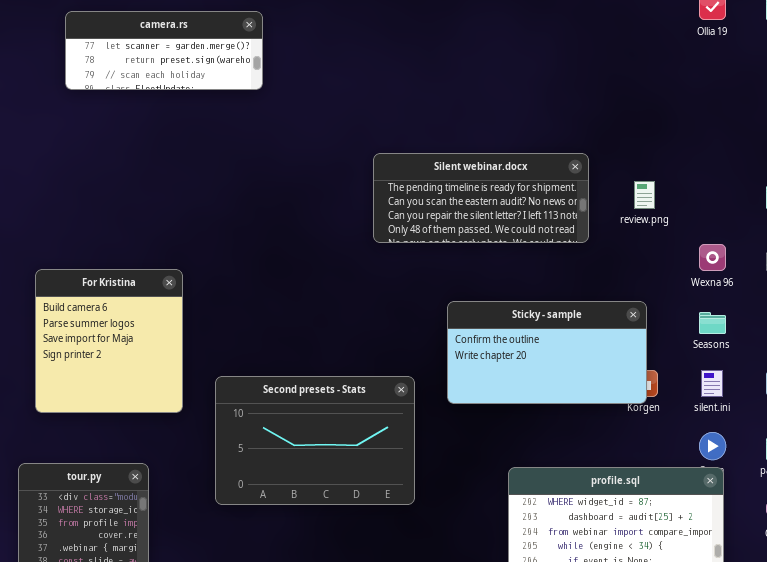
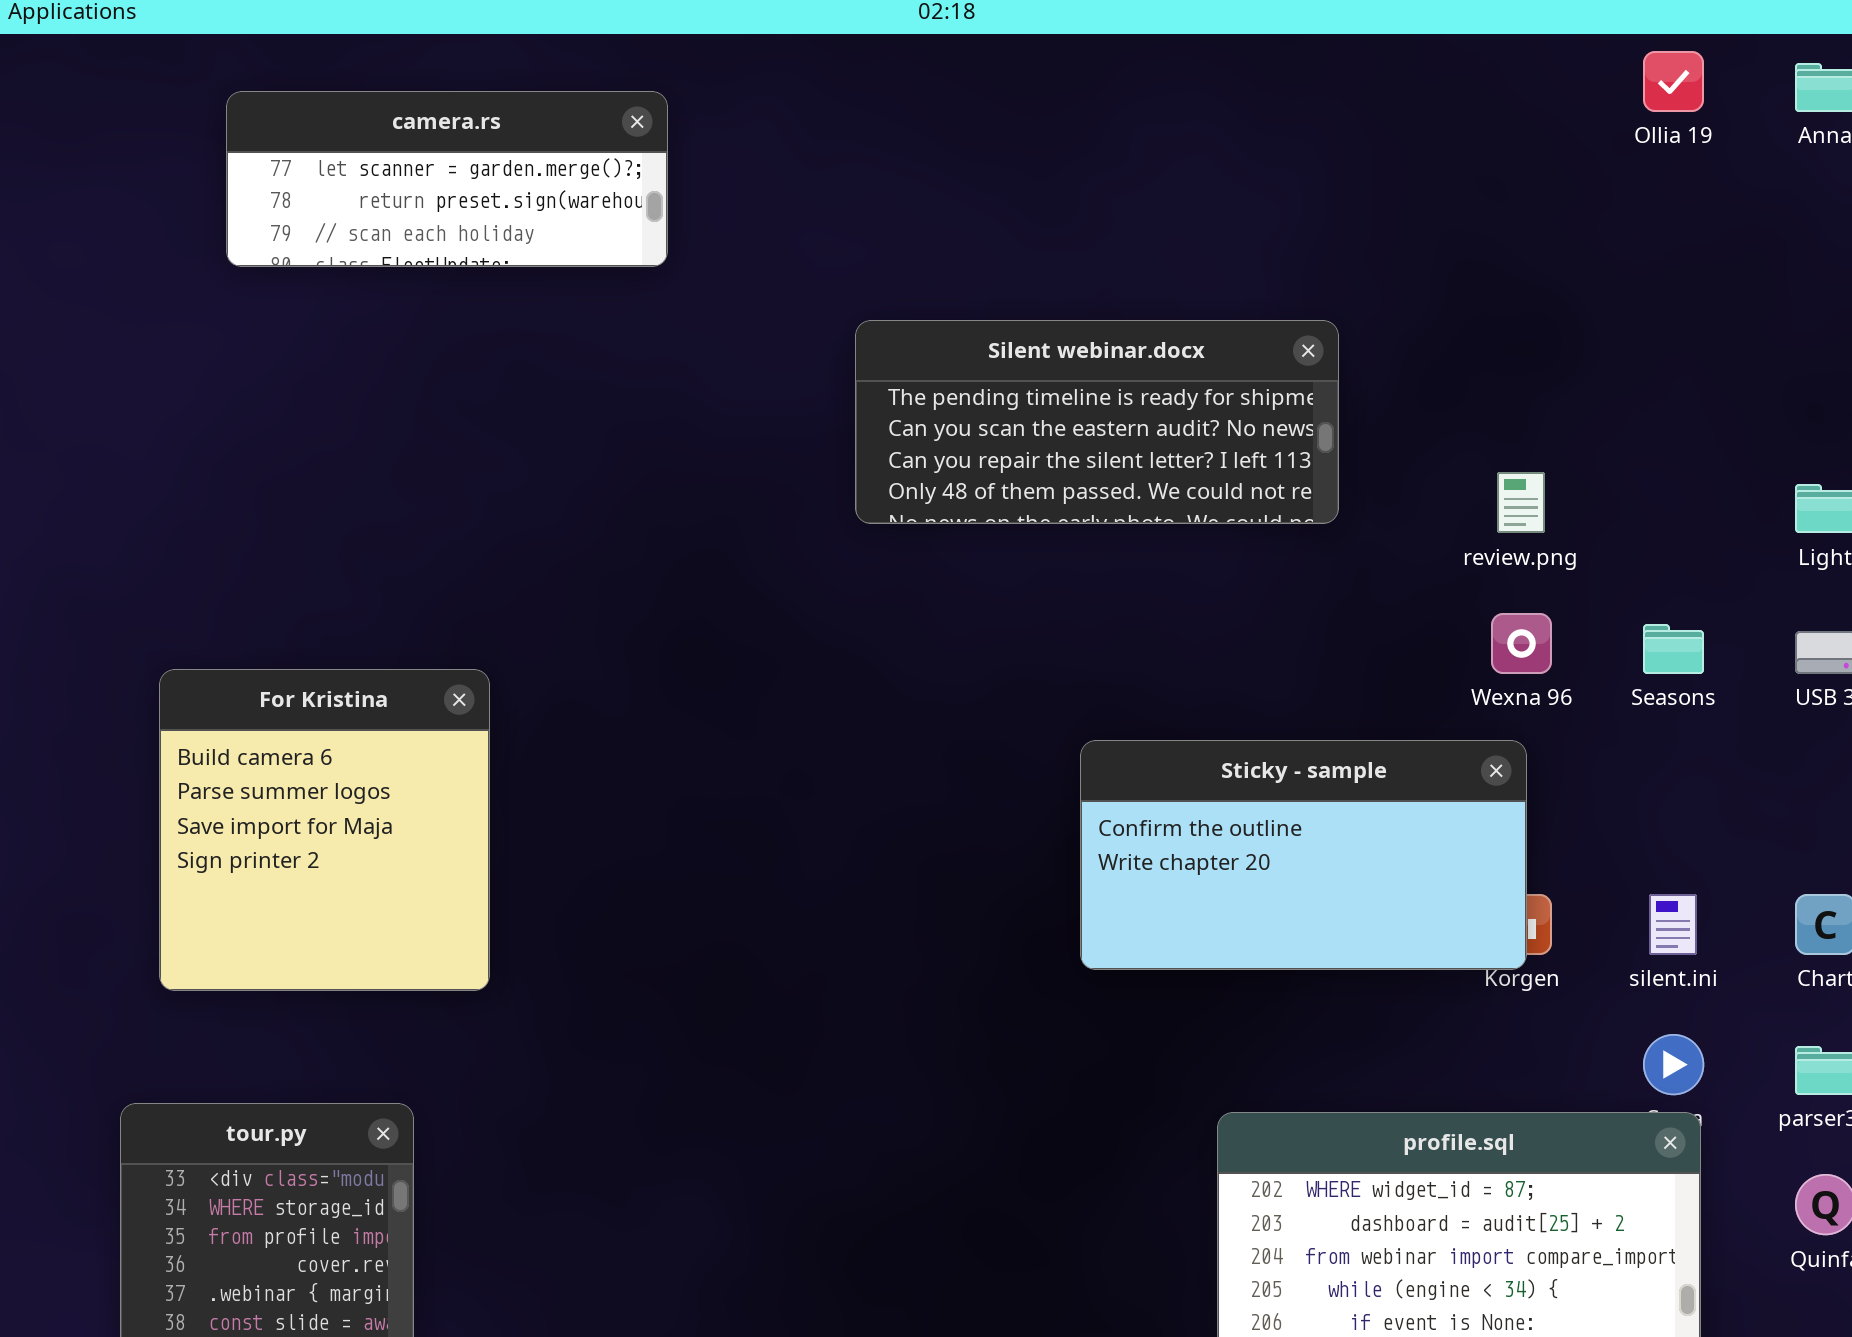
Silent webinar.docx: [373,153,589,243] -> [855,320,1339,524], moved
Wexna 96: [699,244,726,271] -> [1491,613,1552,674], moved
Seasons: [699,312,726,334] -> [1643,624,1704,674], moved
Second presets - Stats: [215,376,415,505] -> none, closed

